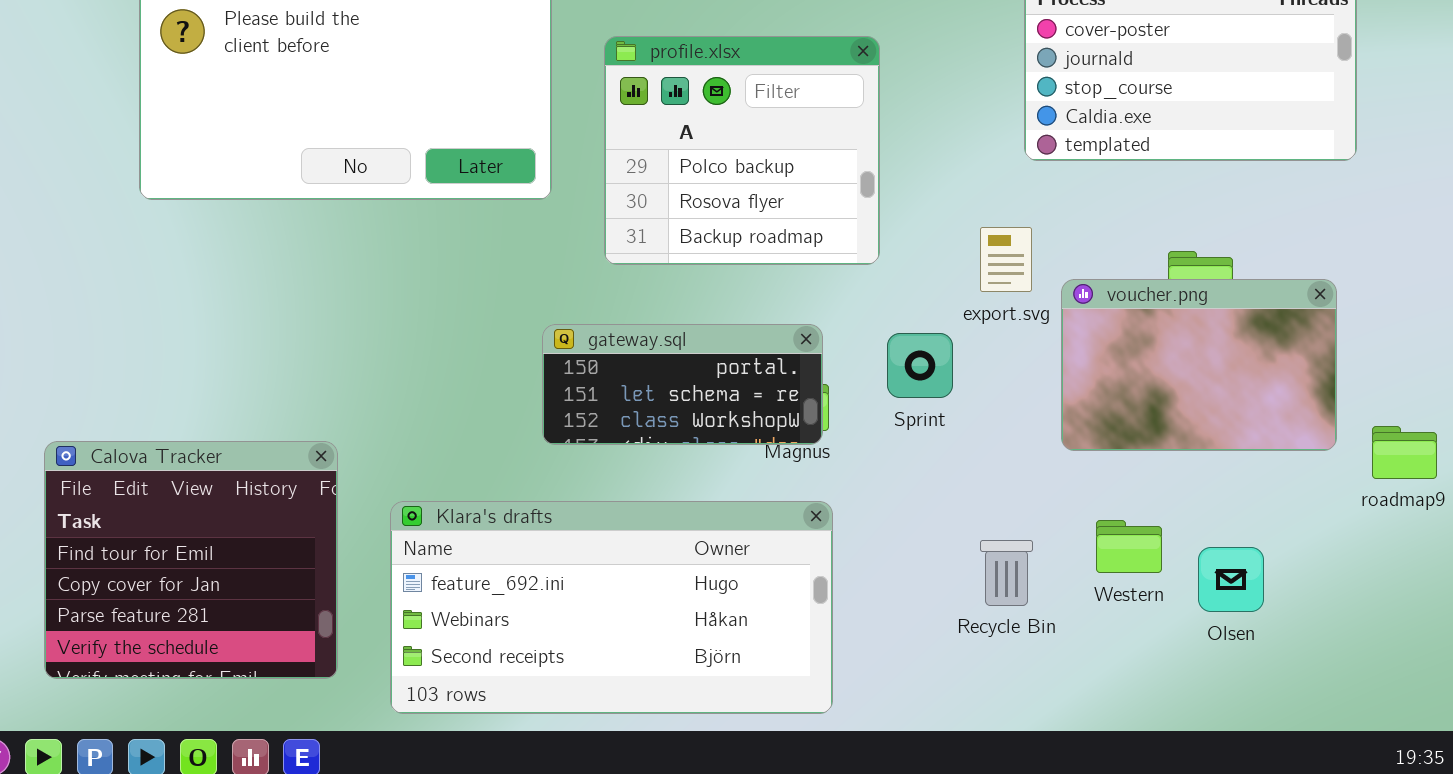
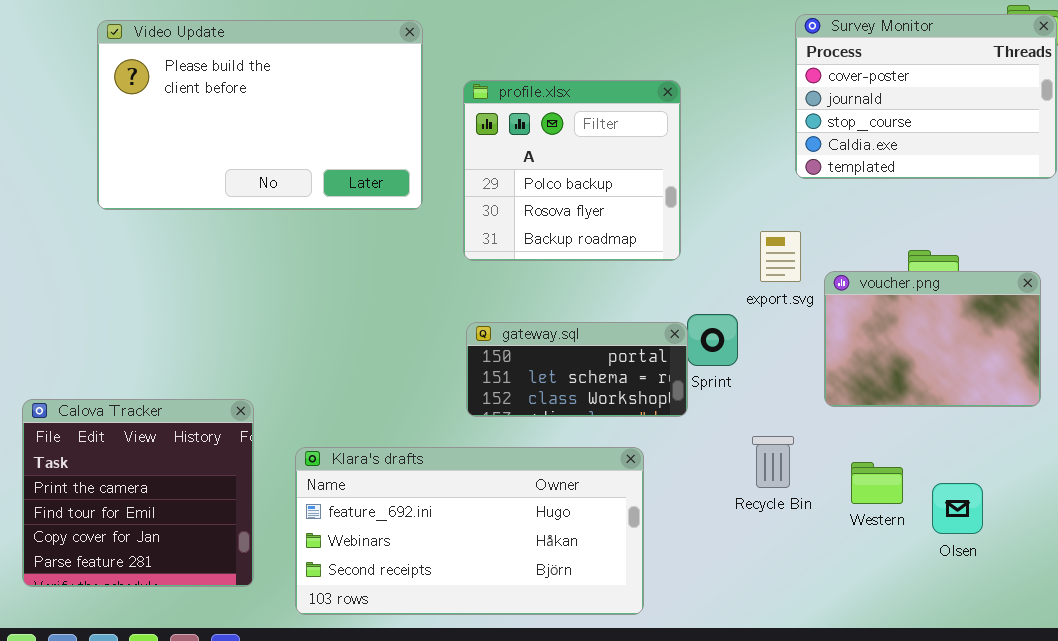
gateway.sql: [542,324,823,445] -> [466,322,688,417], moved
Calova Tracker: [44,441,338,679] -> [22,399,254,587], scrolled up 1 row
Recycle Bin: [980,540,1033,606] -> [752,436,794,488], moved

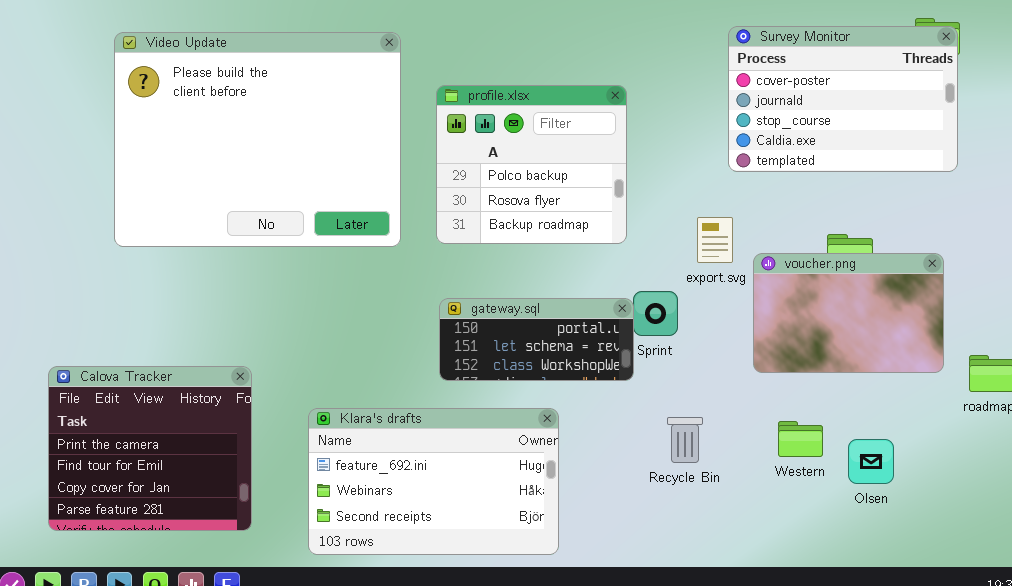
Video Update: [97,20,423,210] -> [114,32,401,247], resized
Recycle Bin: [752,436,794,488] -> [667,417,703,463], moved
Klara's drafts: [295,447,644,615] -> [308,408,559,555], moved, resized

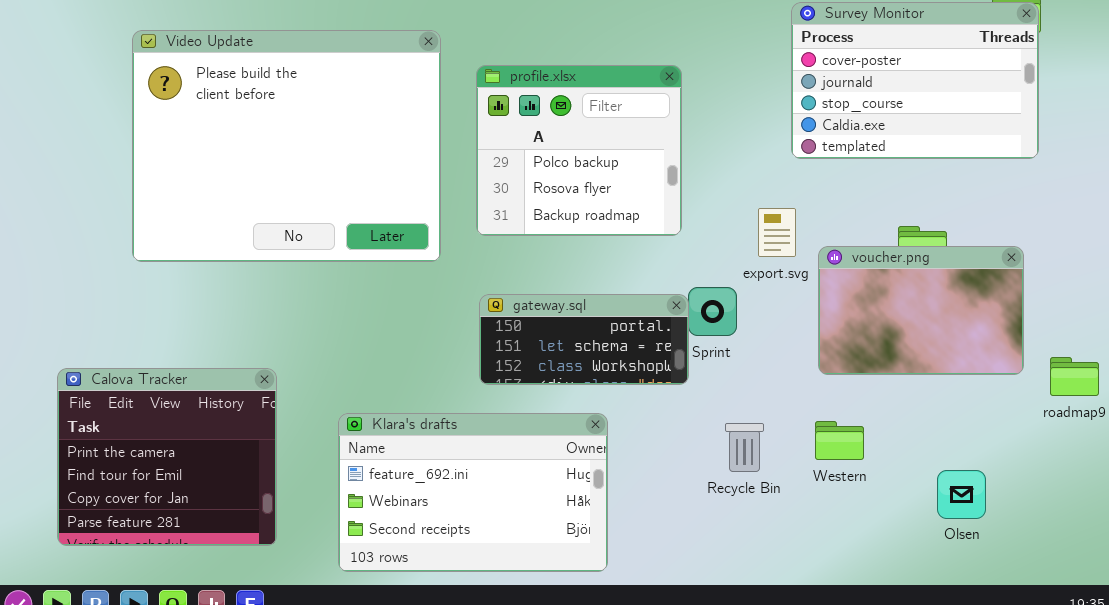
Video Update: [114,32,401,247] -> [132,30,441,262], moved
Western: [778,421,823,457] -> [815,421,864,460], moved
Olsen: [848,439,894,484] -> [937,470,986,519], moved

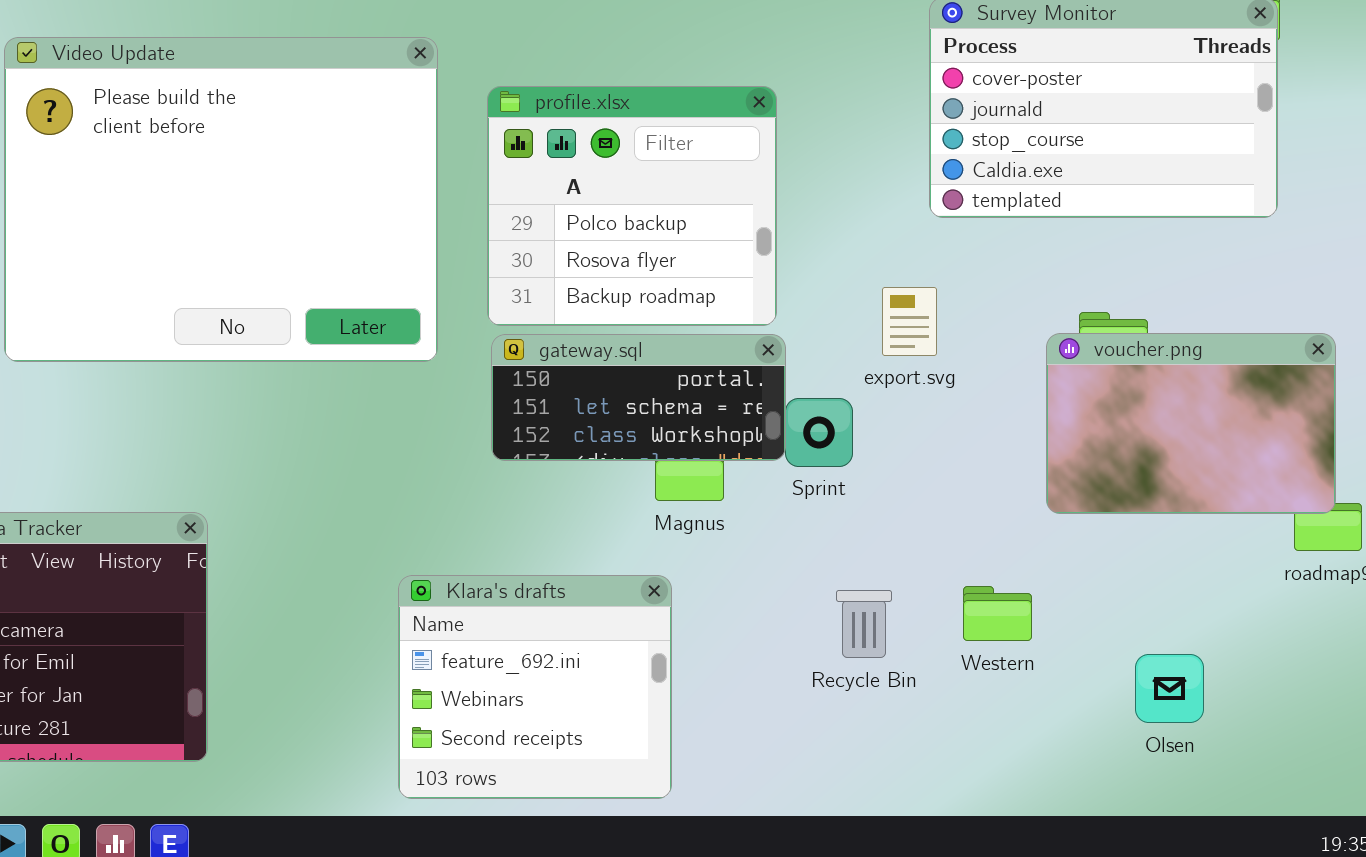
voucher.png: [818,246,1024,375] -> [1046,333,1336,514], moved
gateway.sql: [479,294,689,385] -> [491,334,786,461], moved
Klara's drafts: [338,413,608,572] -> [398,575,672,799], resized

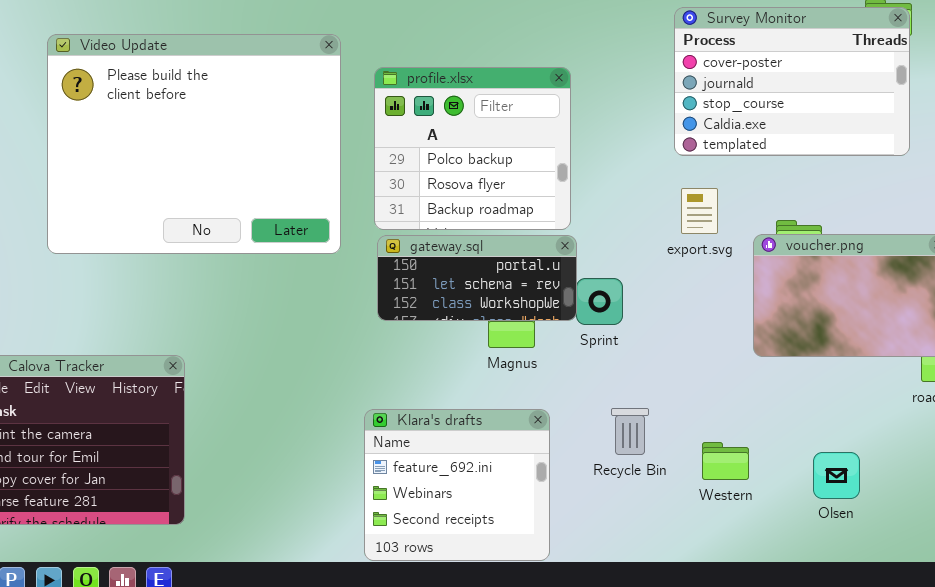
export.svg: [882,287,937,356] -> [681,188,718,234], moved
Klara's drafts: [398,575,672,799] -> [364,409,550,561], moved
Western: [963,586,1032,641] -> [702,442,749,480], moved

